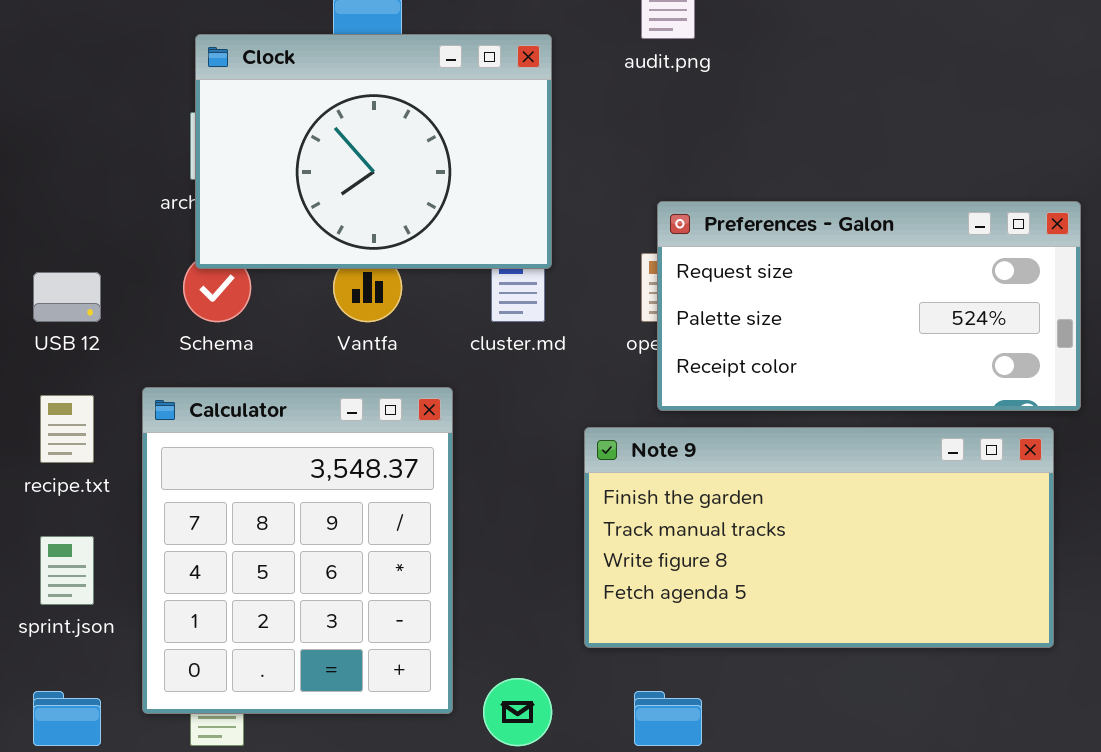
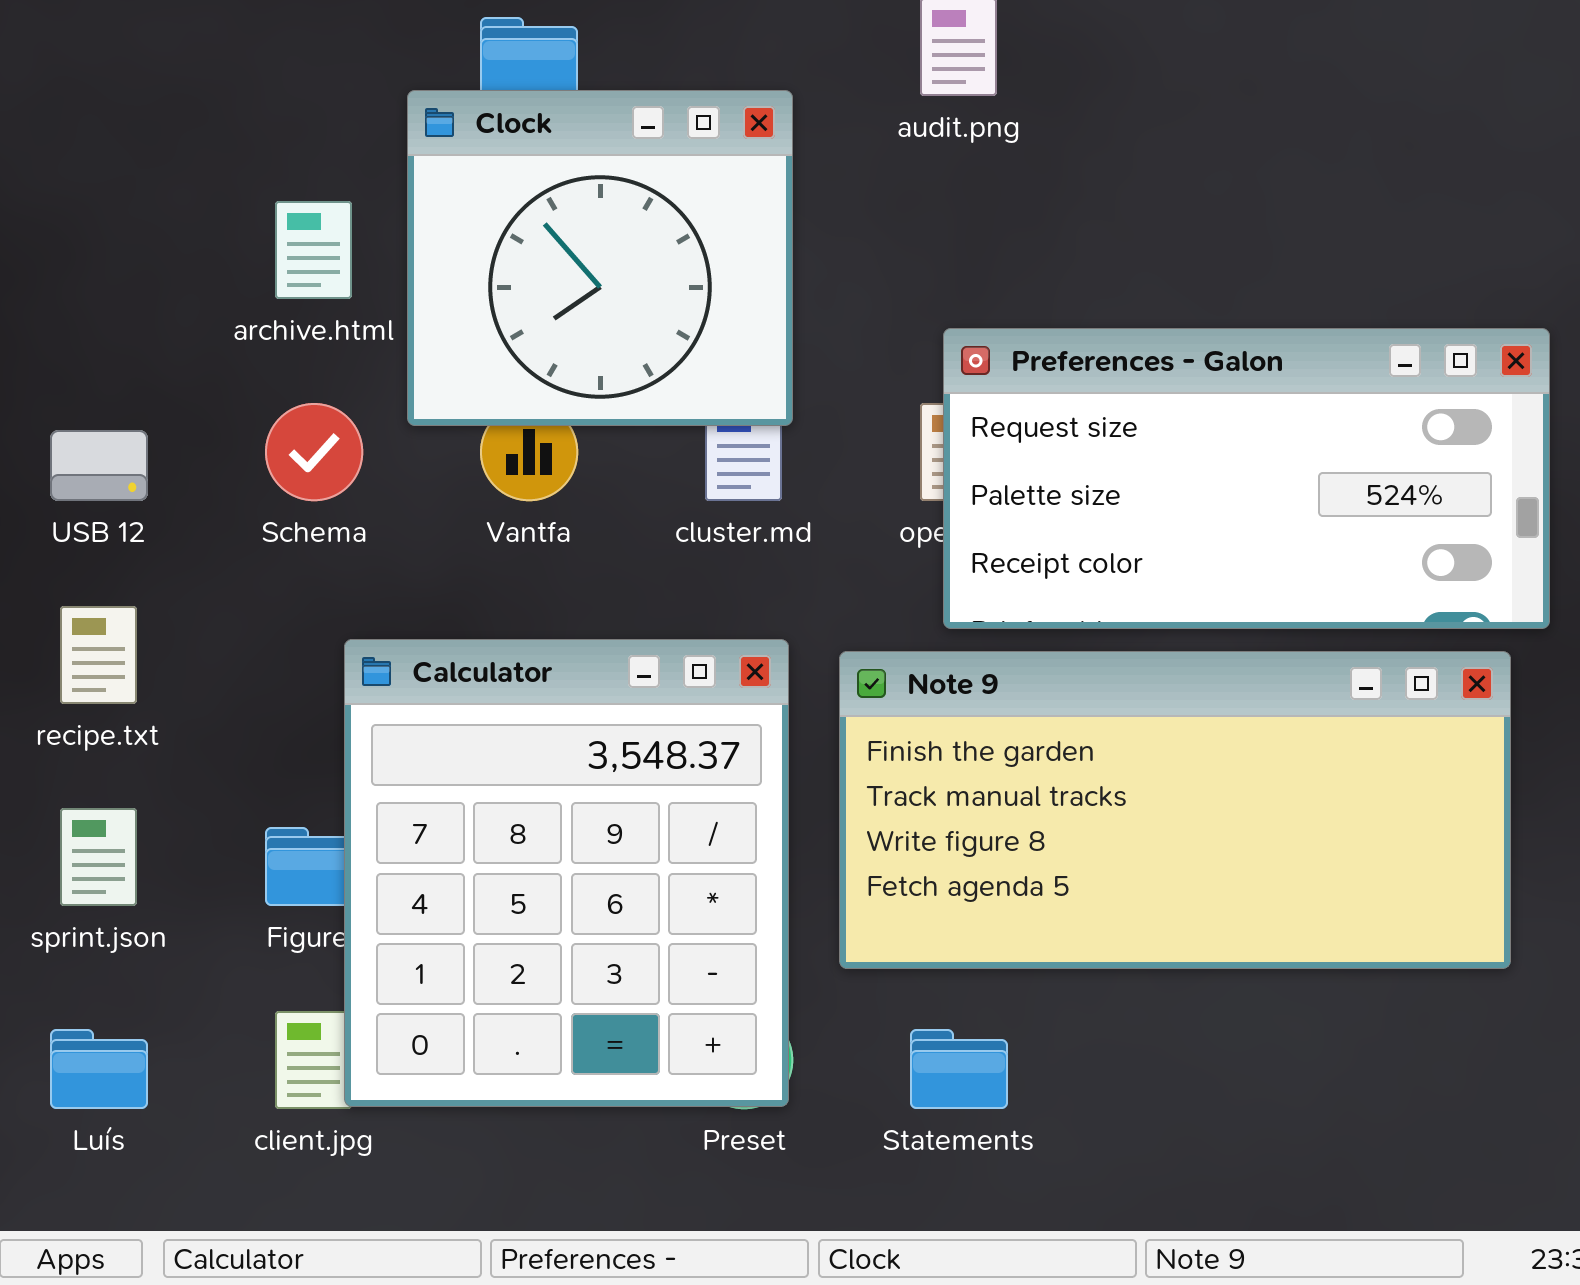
Clock: [195,34,552,269] -> [407,90,793,426], resized
Calculator: [142,387,453,714] -> [344,639,789,1107], moved

